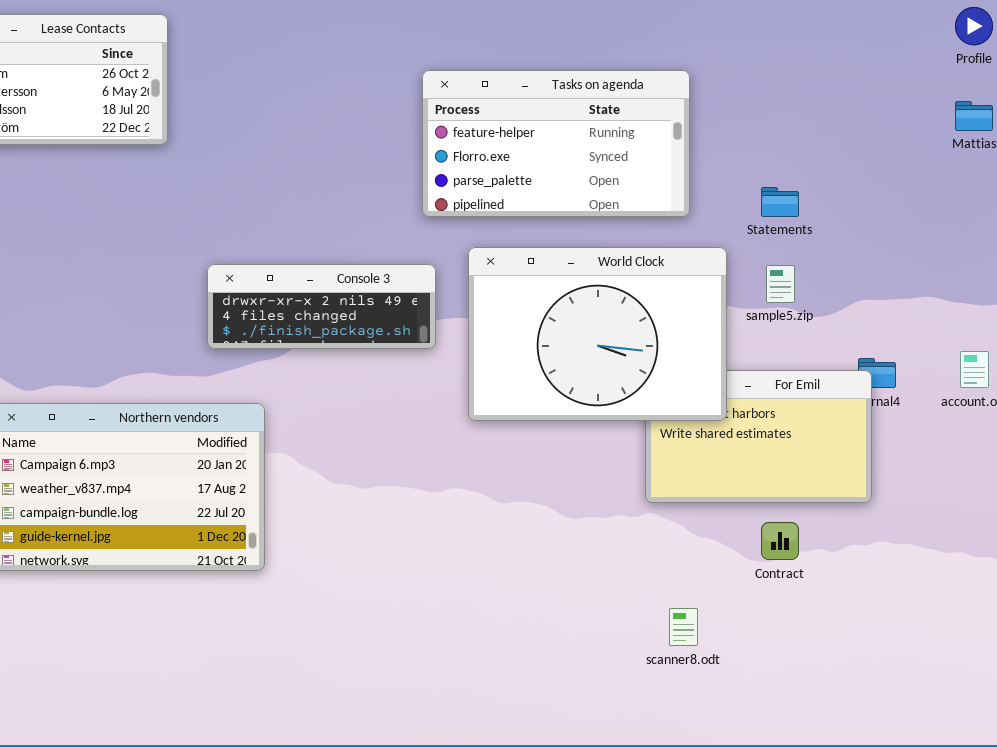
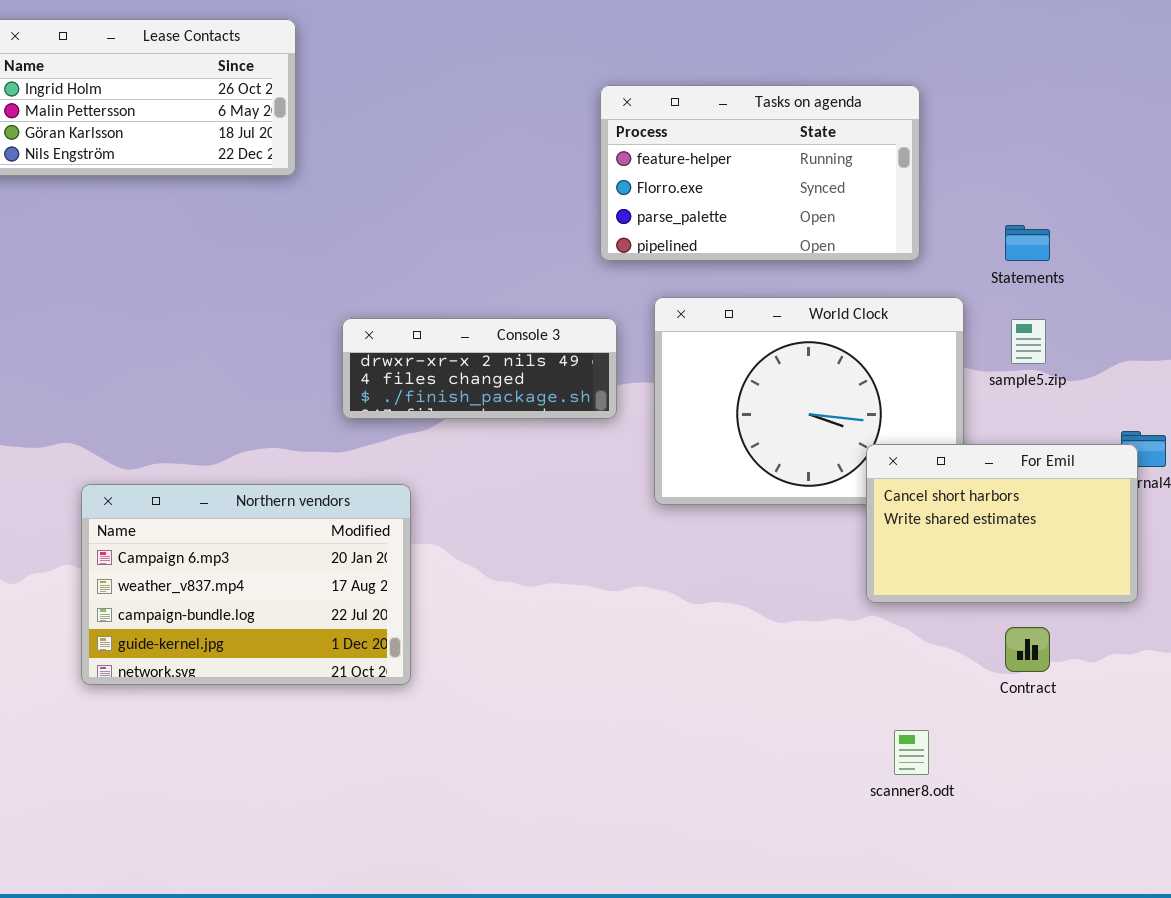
For Emil: [645,370,872,503] -> [866,444,1138,603], raised

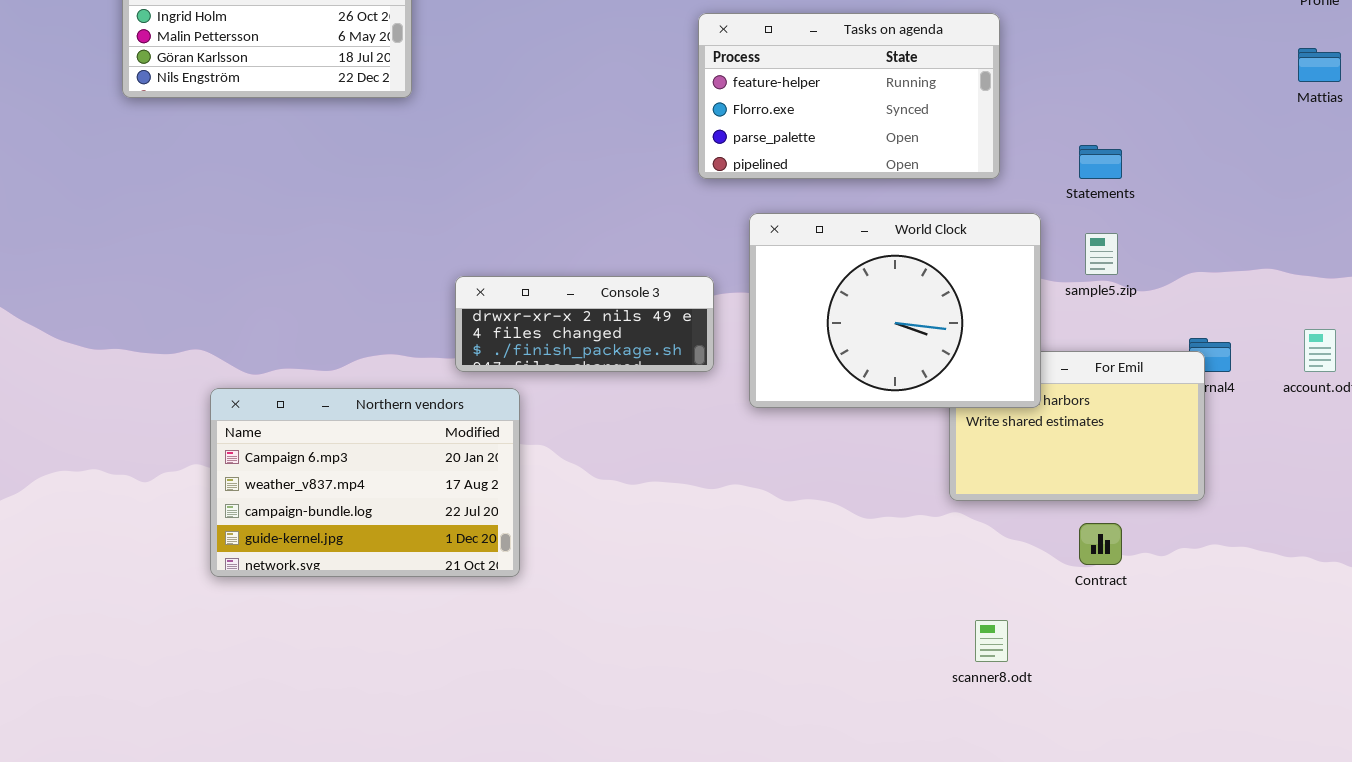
World Clock: [654,297,964,505] -> [749,213,1041,408], raised
Console 3: [342,318,617,419] -> [455,276,714,372], moved

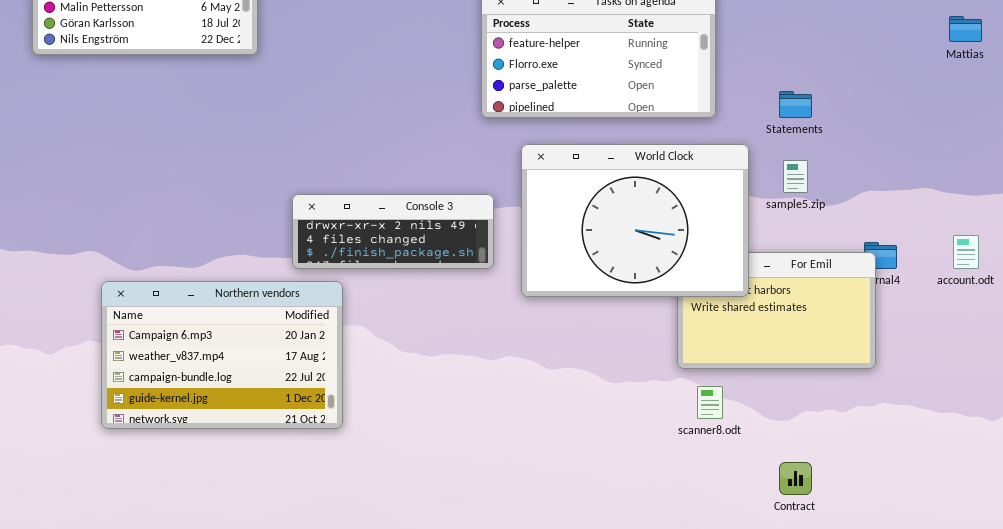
Contract: [1079,523,1122,565] -> [779,462,812,495], moved
scanner8.odt: [975,620,1008,662] -> [697,386,723,419], moved

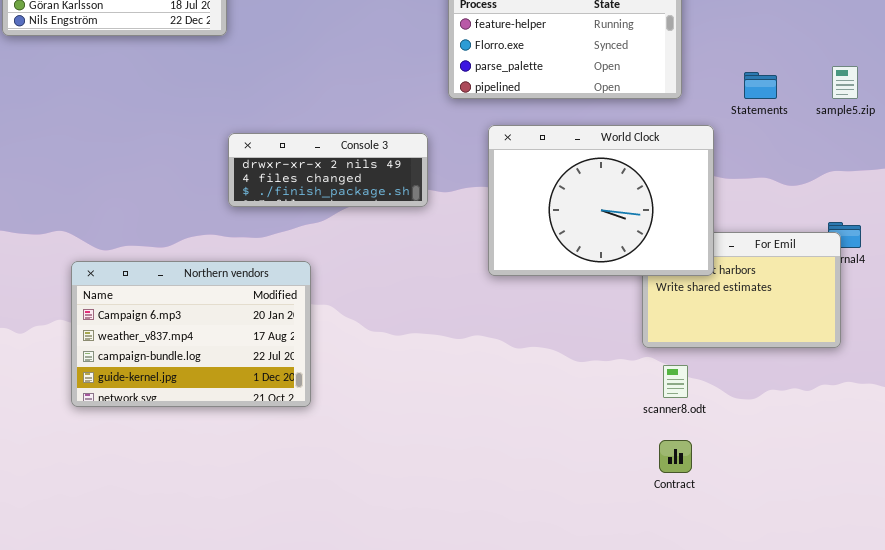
sample5.zip: [783,160,808,193] -> [832,66,858,99], moved
Console 3: [292,194,494,269] -> [228,133,428,207], moved
Contract: [779,462,812,495] -> [659,440,692,473], moved

